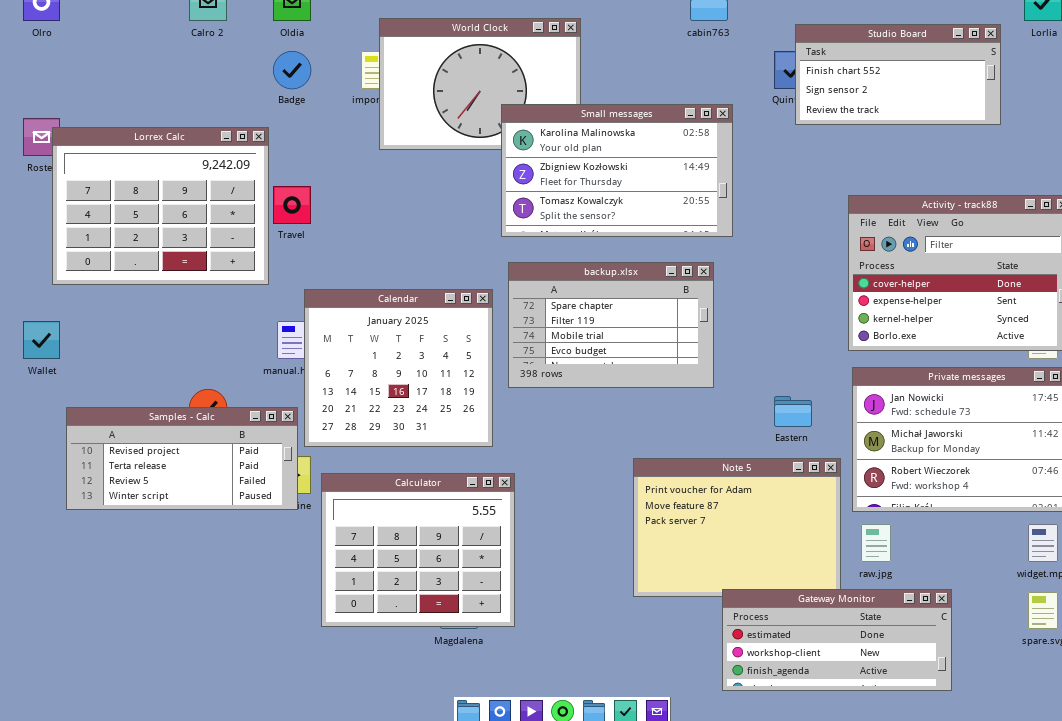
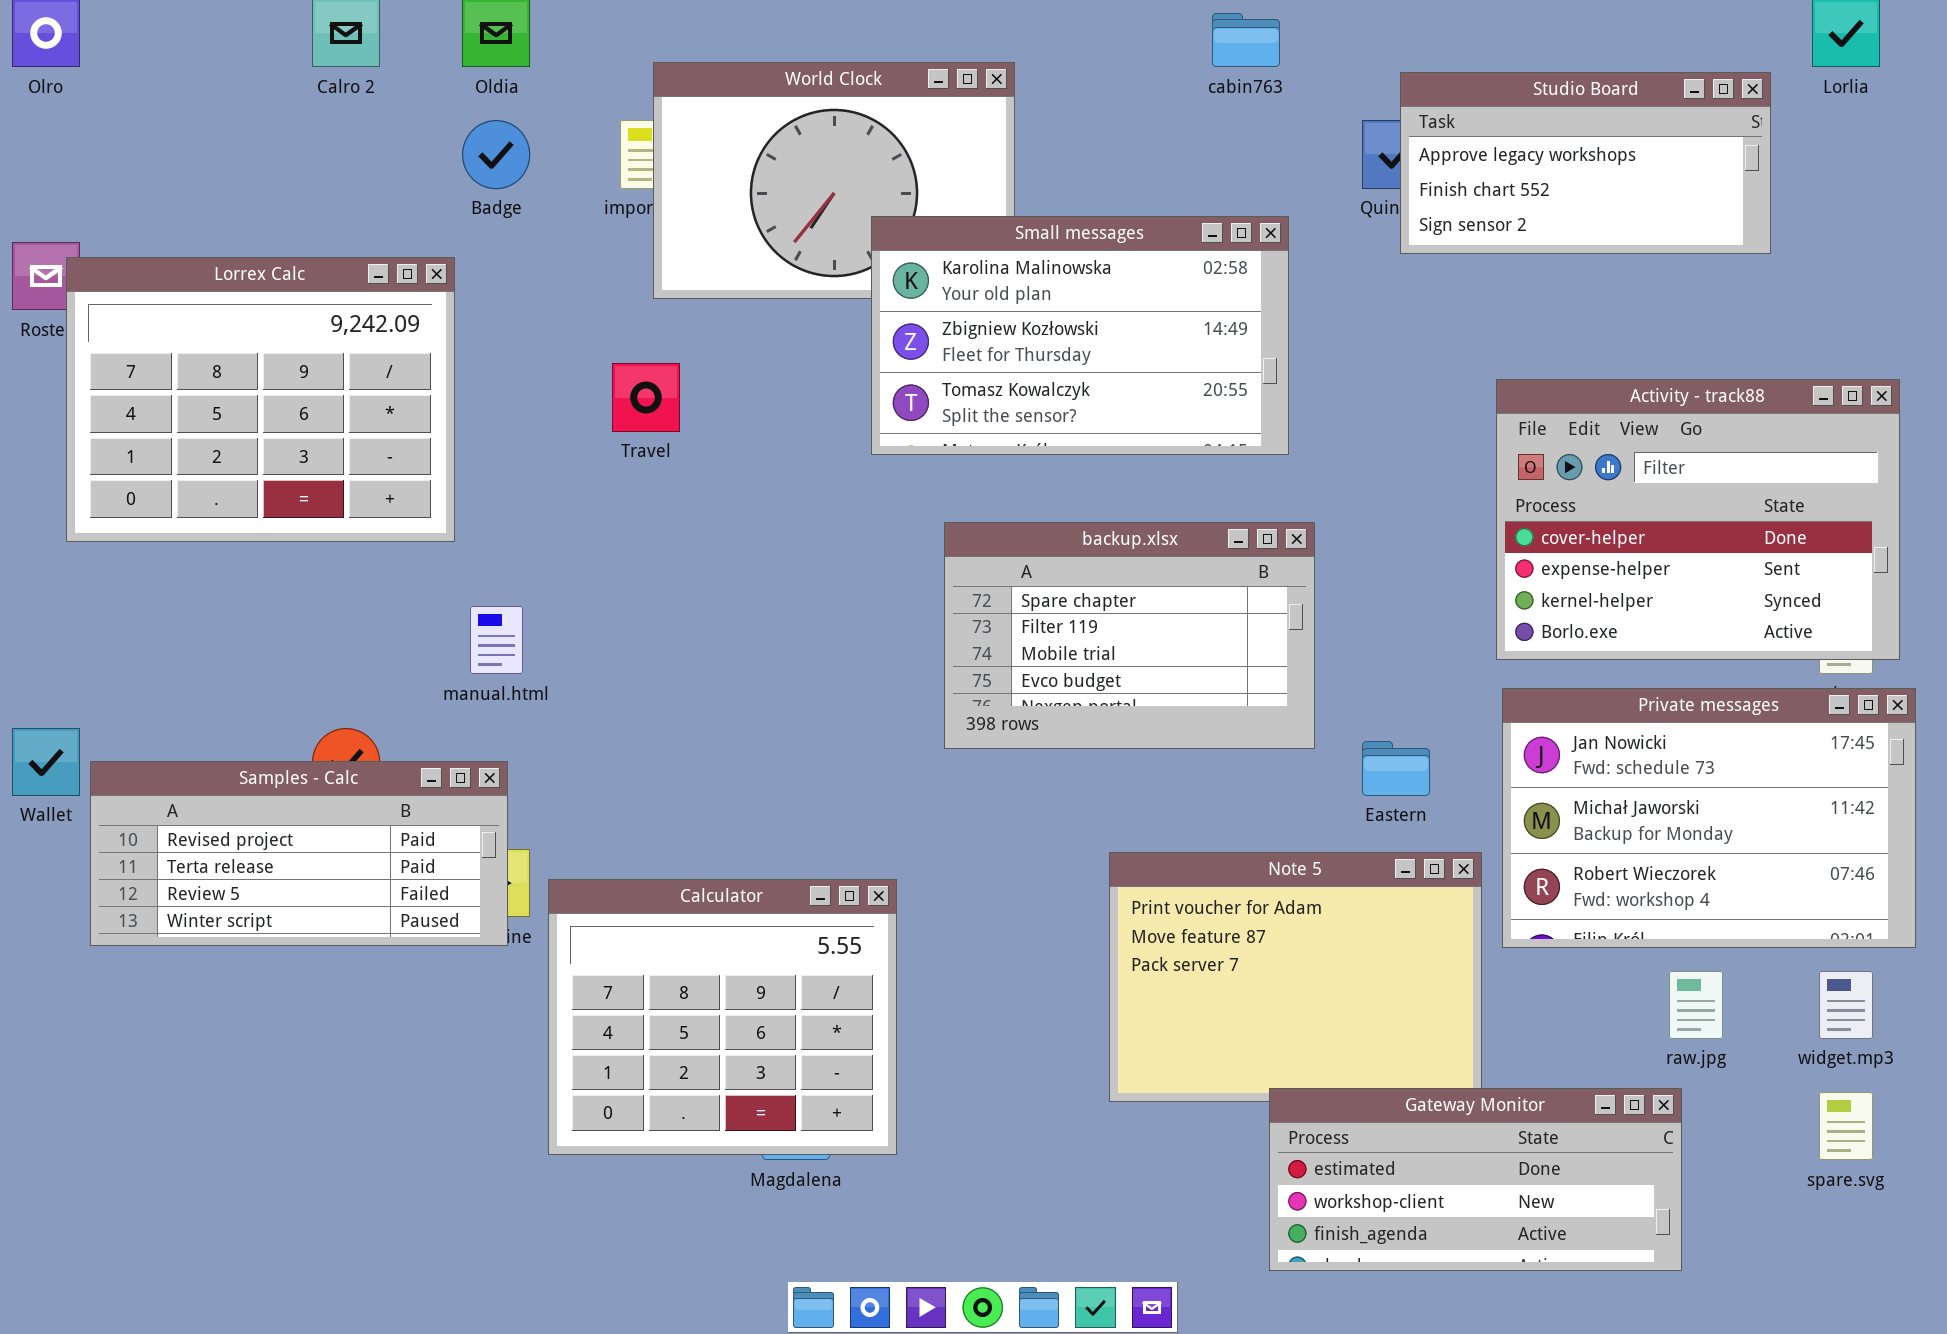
Studio Board: [795,24,1001,125] -> [1400,72,1771,254], scrolled up 1 row
Travel: [273,186,311,224] -> [612,363,680,432], moved
backup.xlsx: [508,262,714,388] -> [944,522,1315,749], moved
Calendar: [304,289,493,447] -> none, closed
Wallet: [23,321,60,359] -> [12,728,80,796], moved
raw.jpg: [861,524,891,562] -> [1669,971,1723,1039], moved

